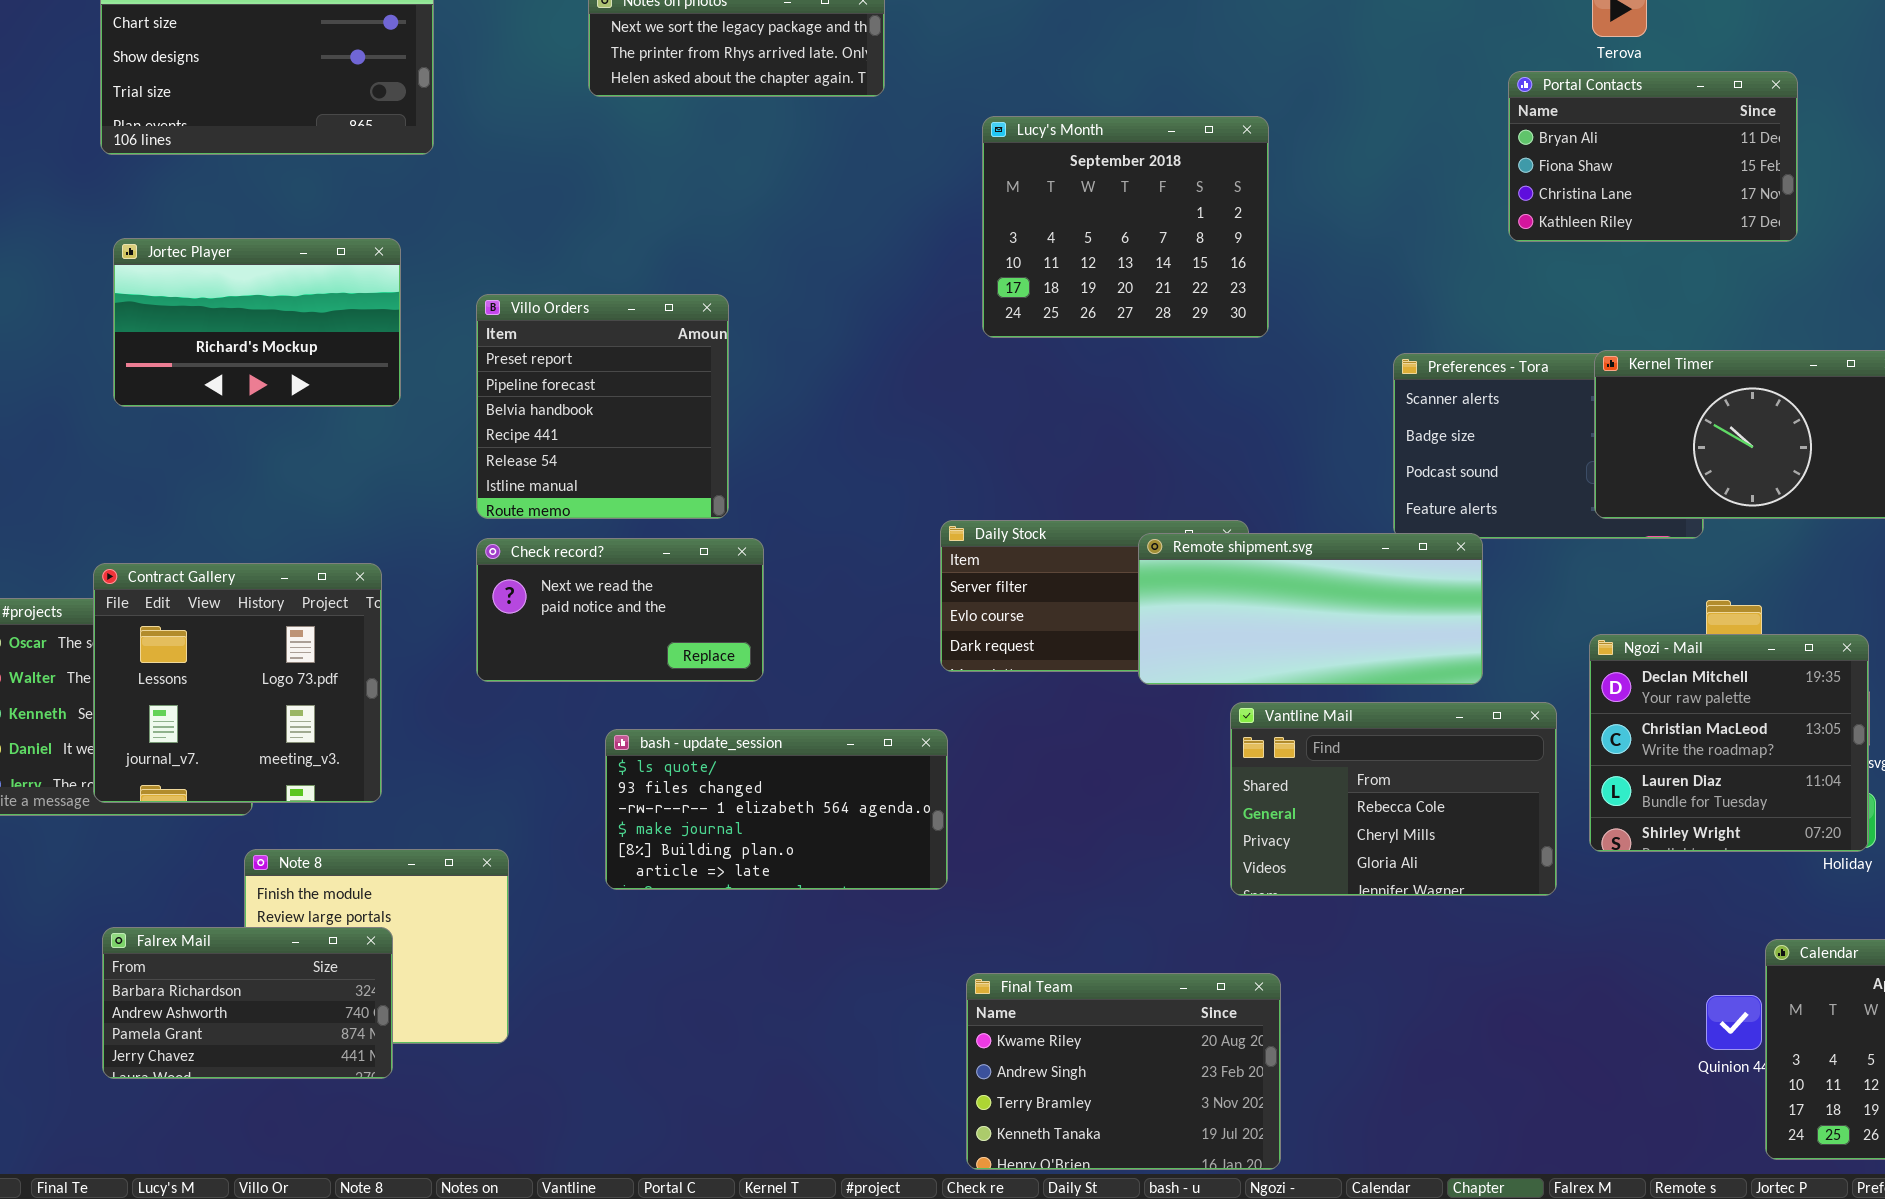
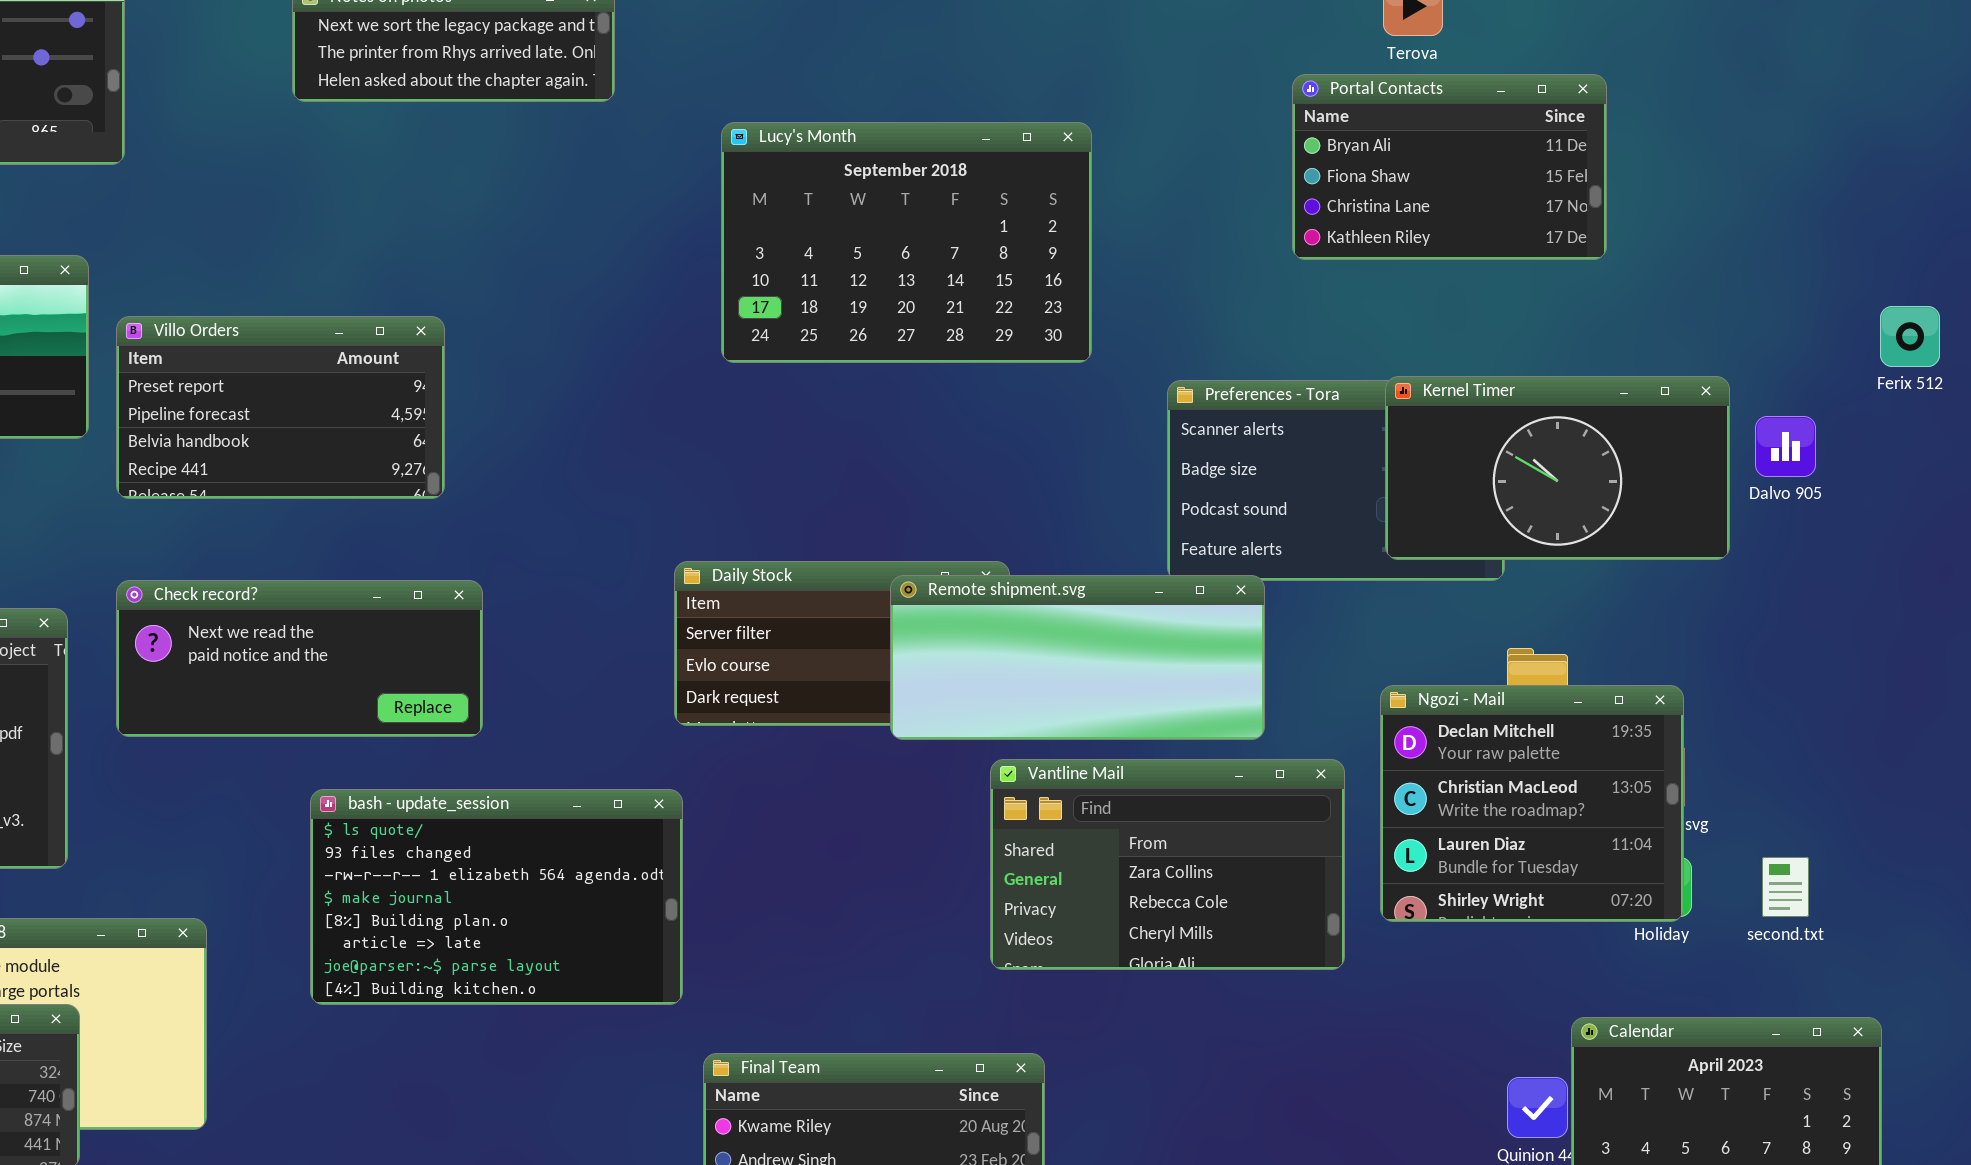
Lucy's Month: [982,116,1269,338] -> [721,122,1092,363], resized
Villo Orders: [476,294,729,519] -> [116,316,445,499], resized
Check record?: [476,538,764,682] -> [116,580,483,737], resized
Vantline Mail: [1230,702,1557,896] -> [990,759,1345,970], scrolled up 1 row
bash - update_session: [605,729,948,890] -> [310,789,683,1005], resized

